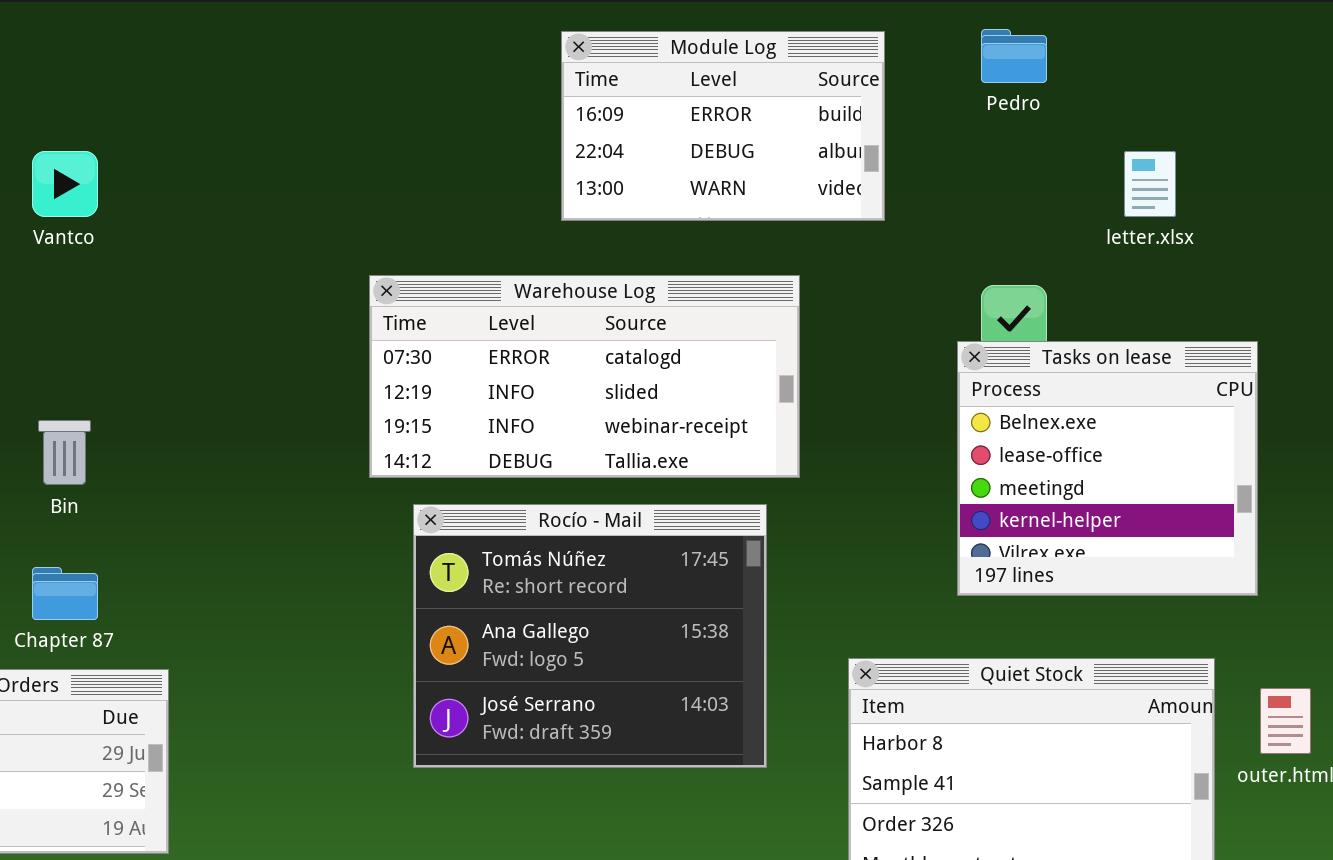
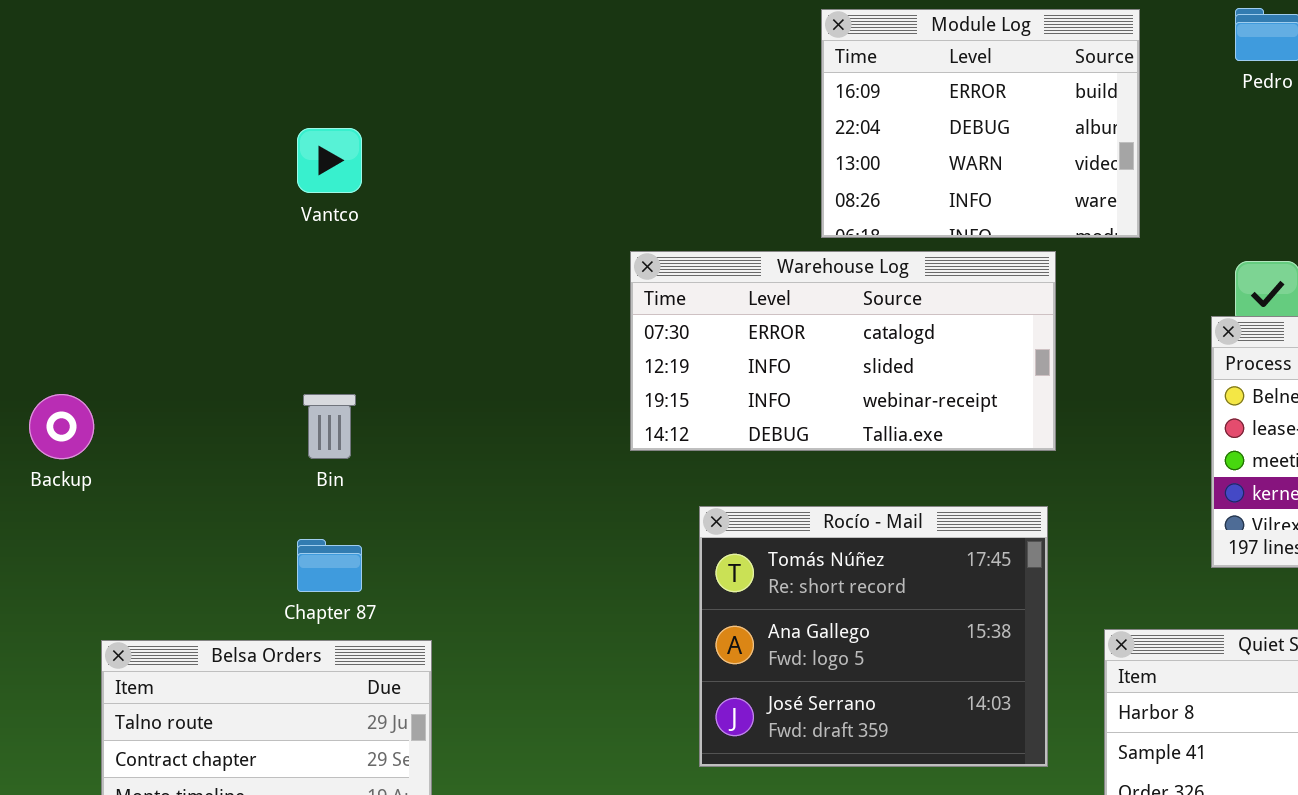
Module Log: [561,31,885,221] -> [821,9,1140,238], resized
Rocío - Mail: [413,504,767,768] -> [699,506,1048,767], moved

